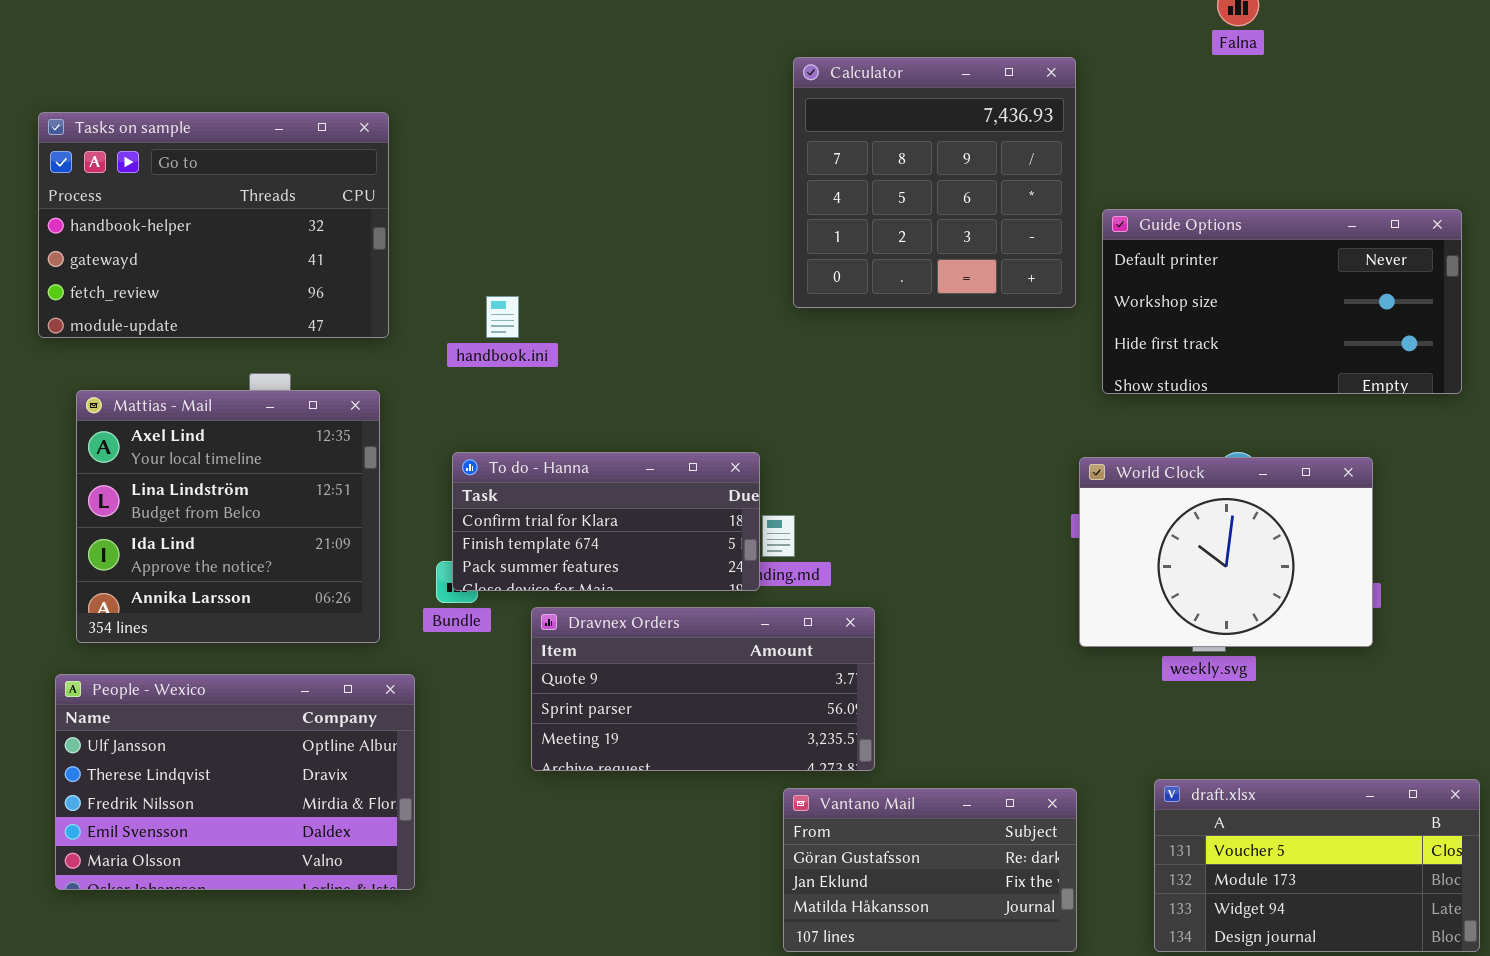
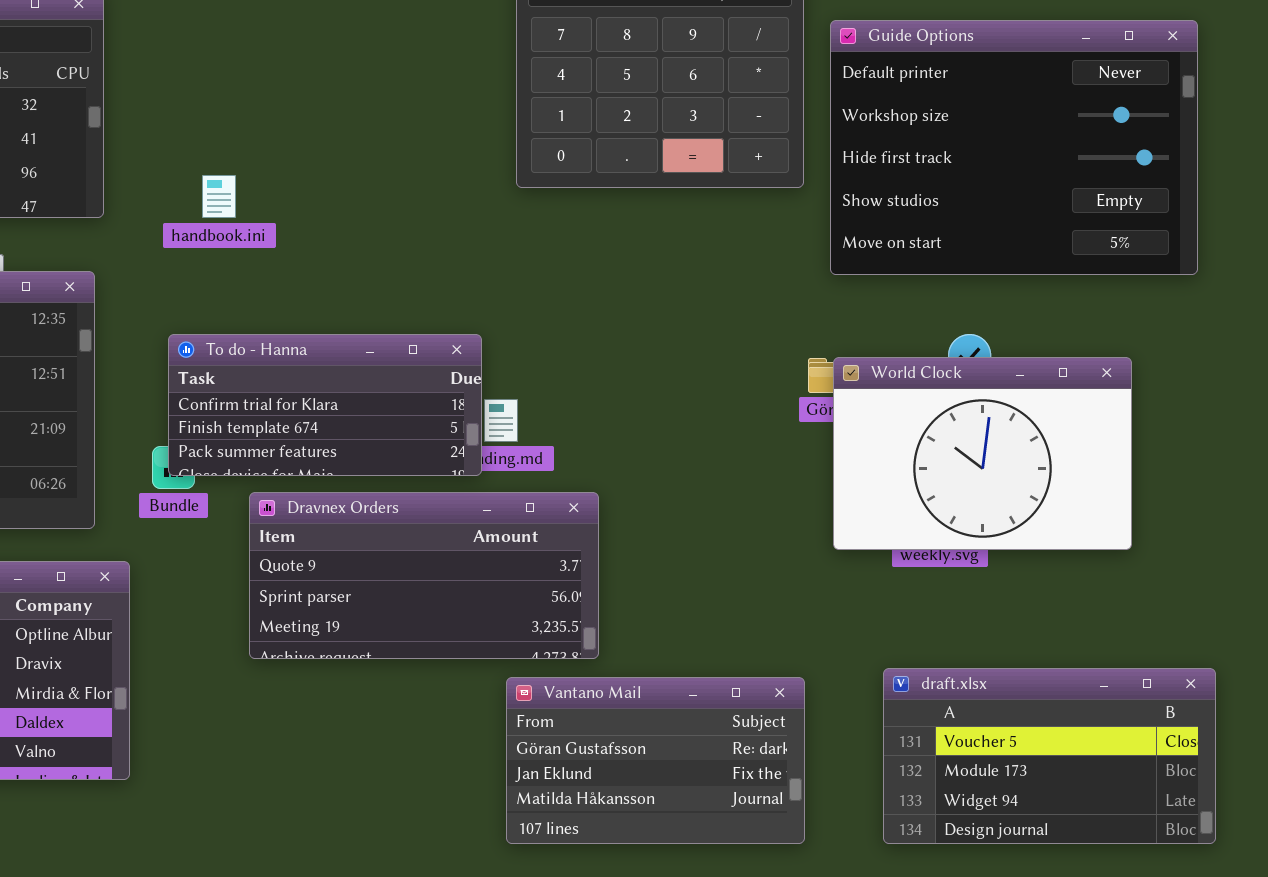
Guide Options: [1102,209,1462,394] -> [830,20,1198,275], resized
World Clock: [1079,457,1373,647] -> [833,357,1132,550], moved

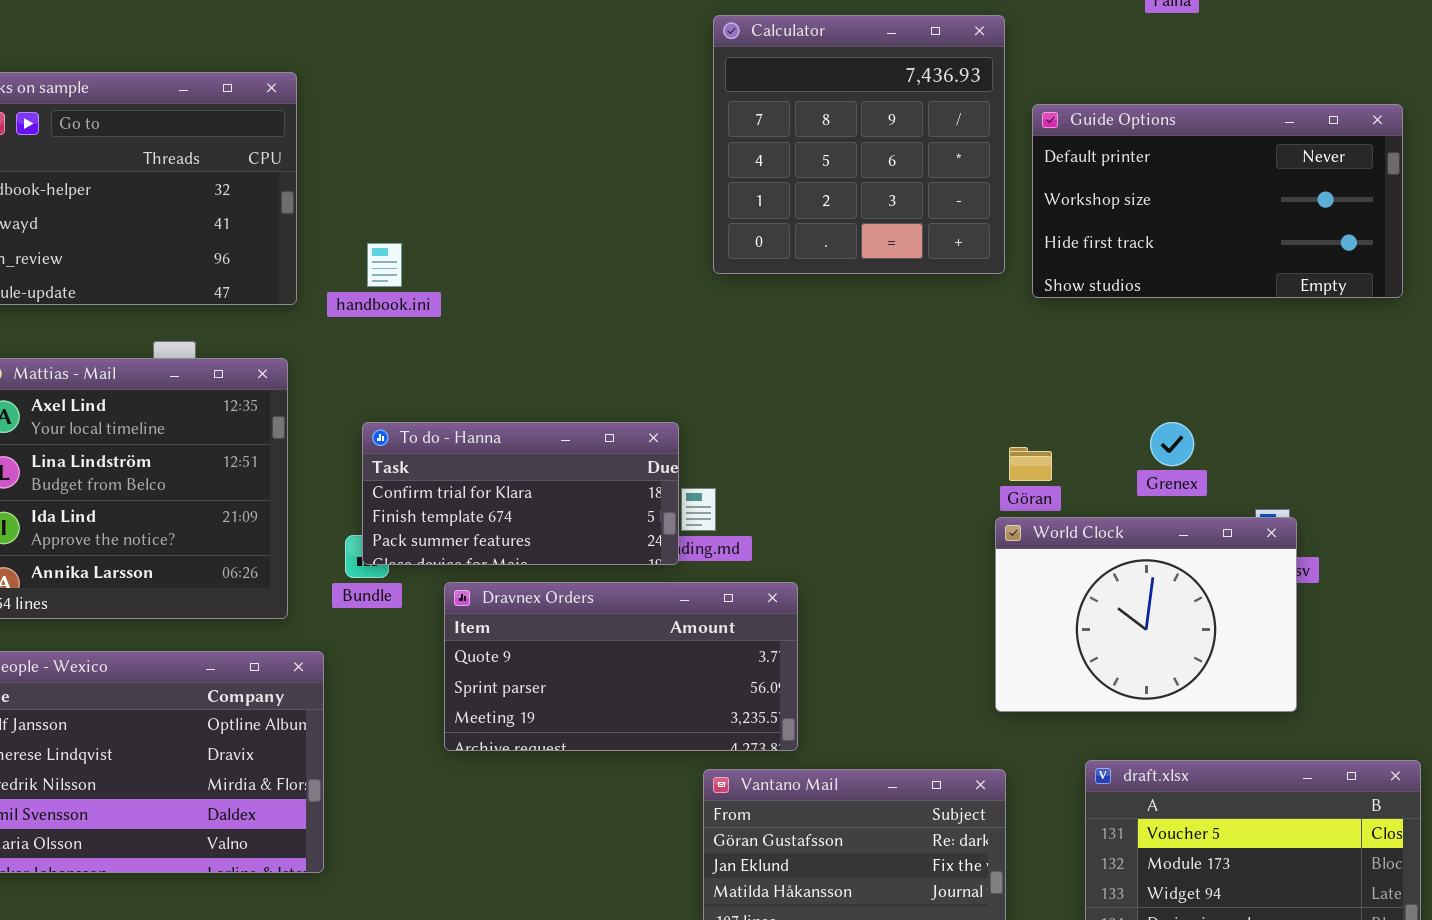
Guide Options: [830,20,1198,275] -> [1032,104,1403,298], resized
handbook.ini: [202,175,236,218] -> [367,243,402,287], moved
World Clock: [833,357,1132,550] -> [995,517,1297,712], moved

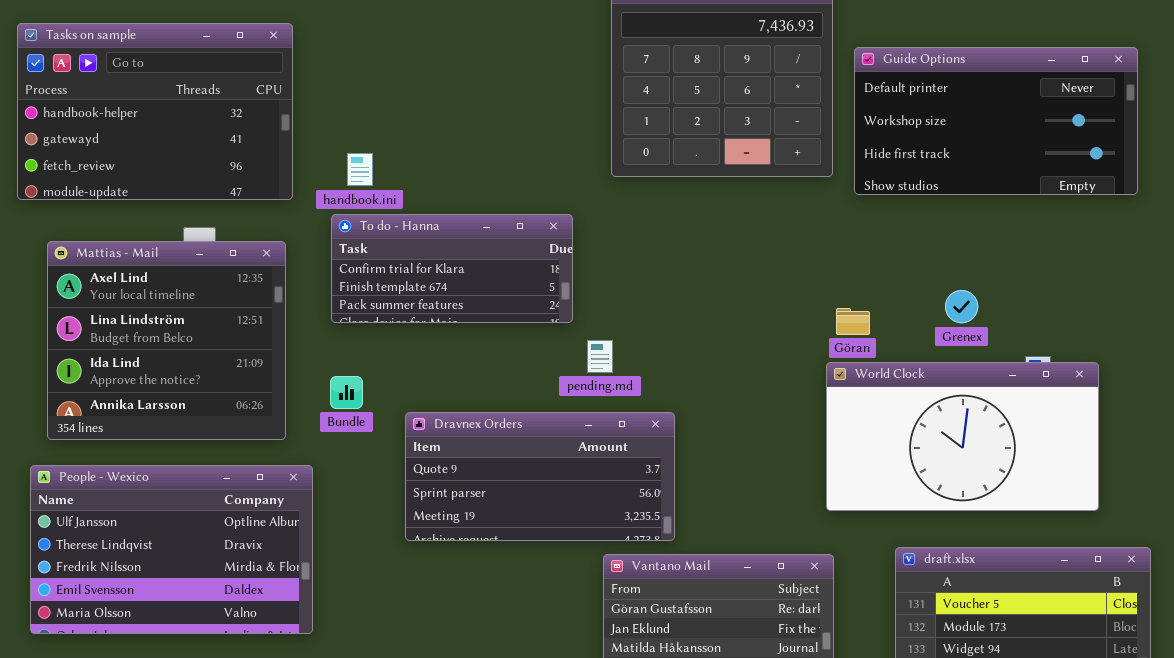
To do - Hanna: [362,422,679,565] -> [331,214,573,323], moved
World Clock: [995,517,1297,712] -> [826,362,1099,511], resized

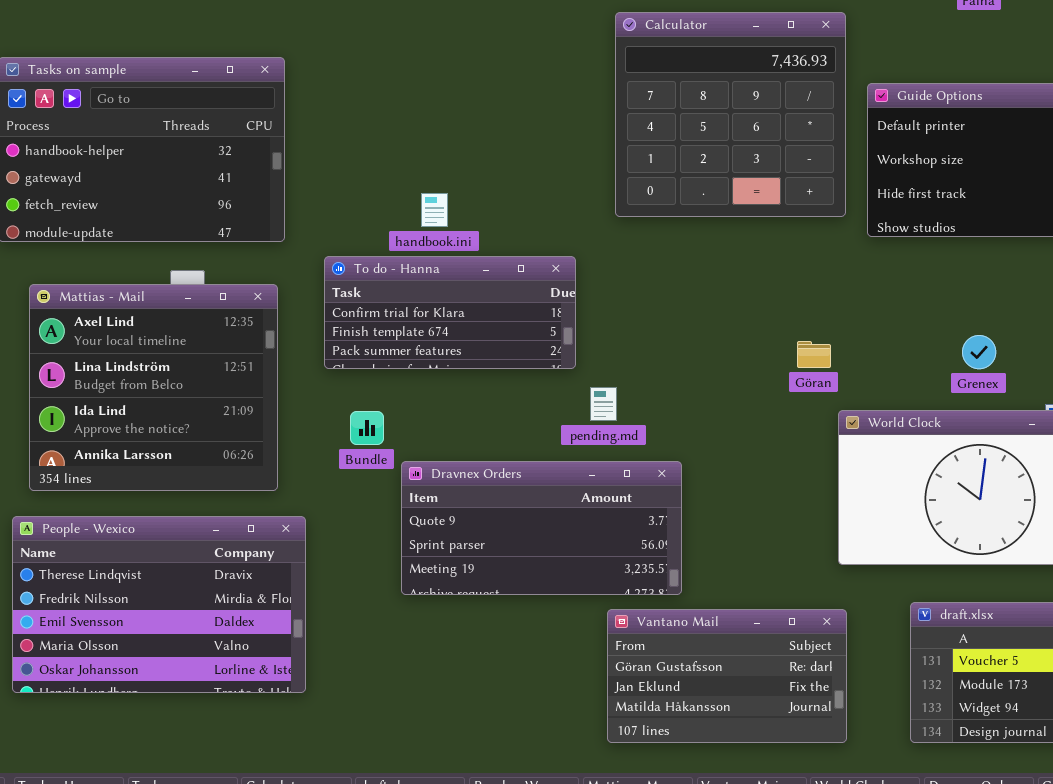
handbook.ini: [347,153,373,186] -> [421,193,448,227], moved
Göran: [836,308,870,335] -> [797,341,831,368], moved
Bundle: [330,376,363,409] -> [350,411,384,445], moved
People - Wexico: [30,465,313,634] -> [12,516,306,693], scrolled down 1 row

